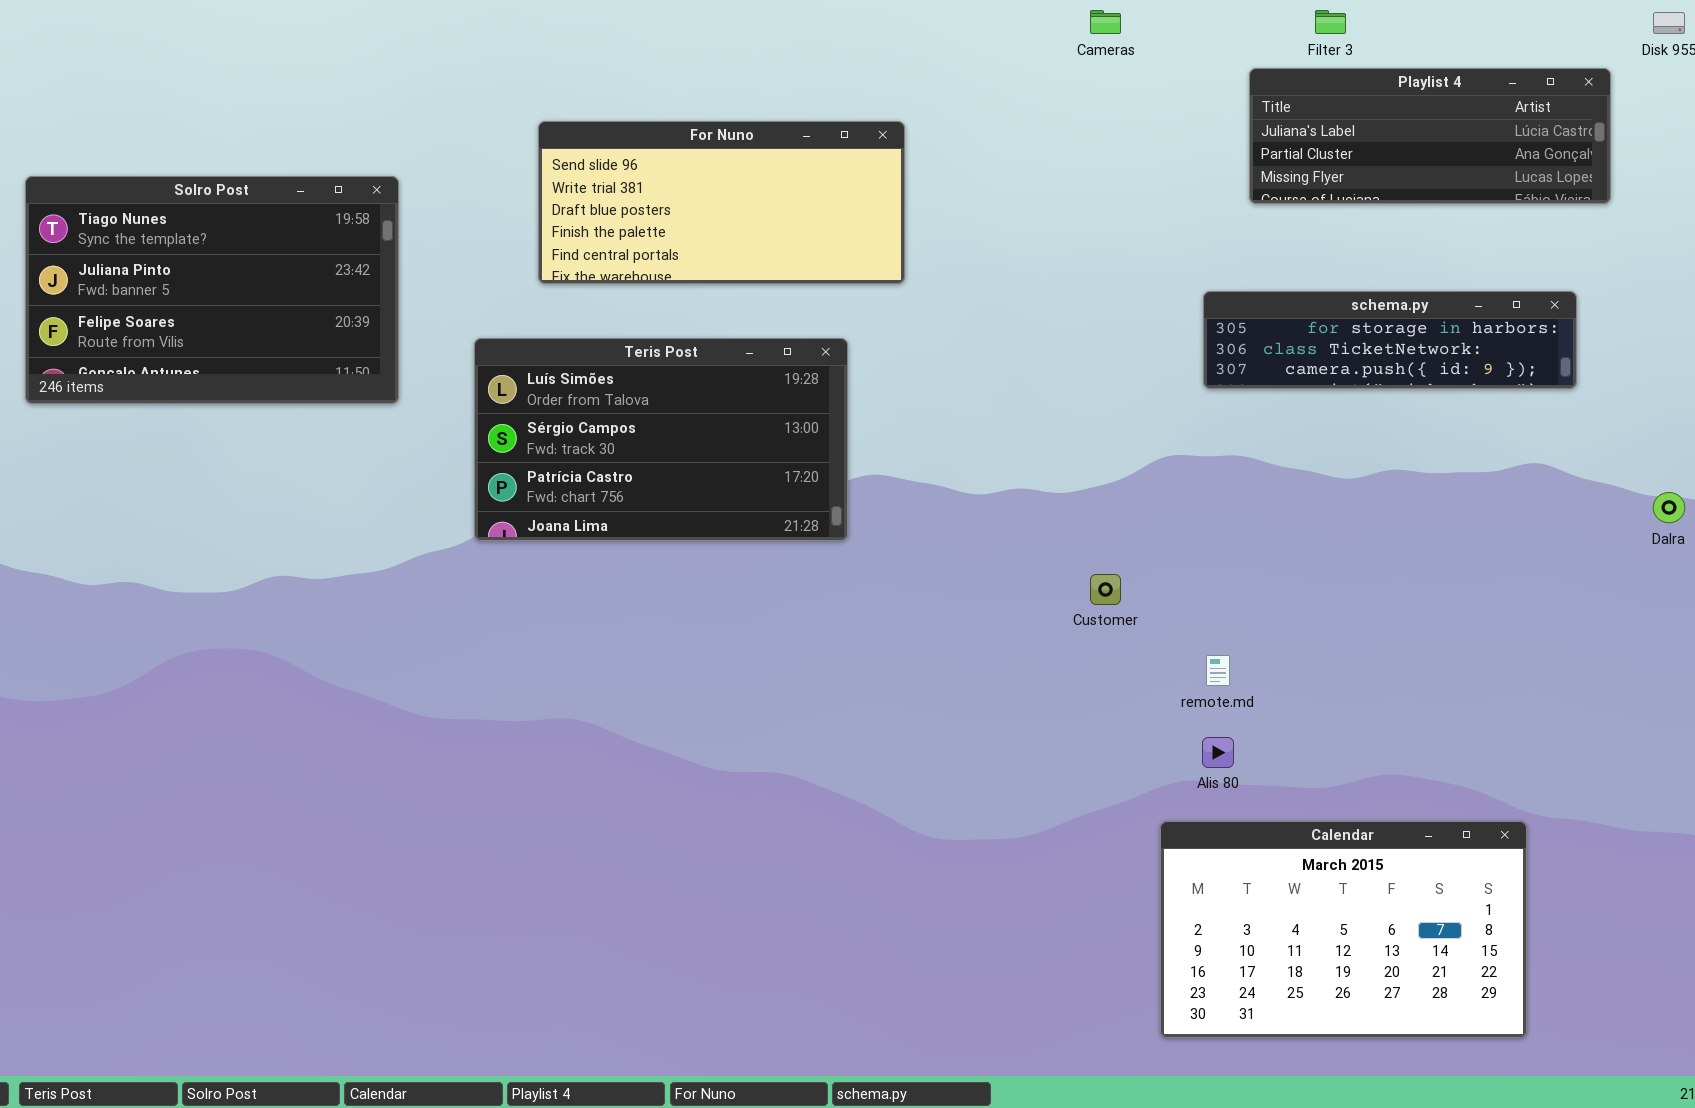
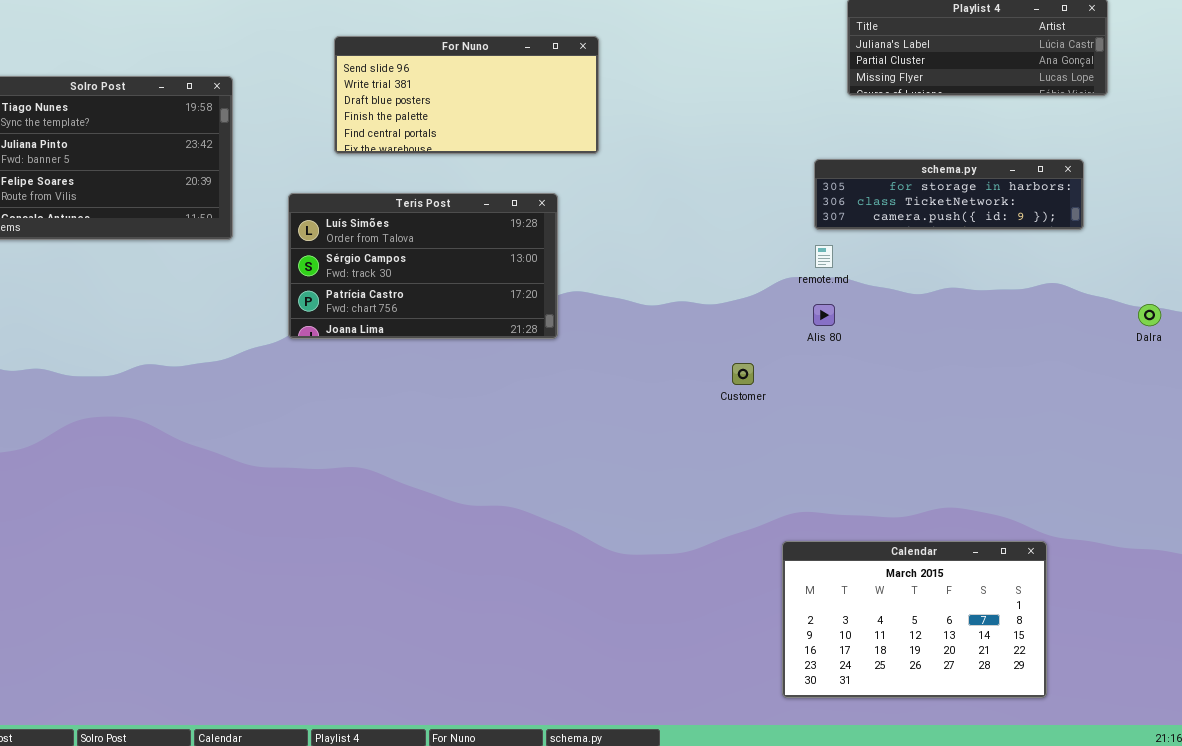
remote.md: [1206,655,1230,686] -> [815,245,833,268], moved
Alis 80: [1202,737,1234,768] -> [813,304,835,326], moved

